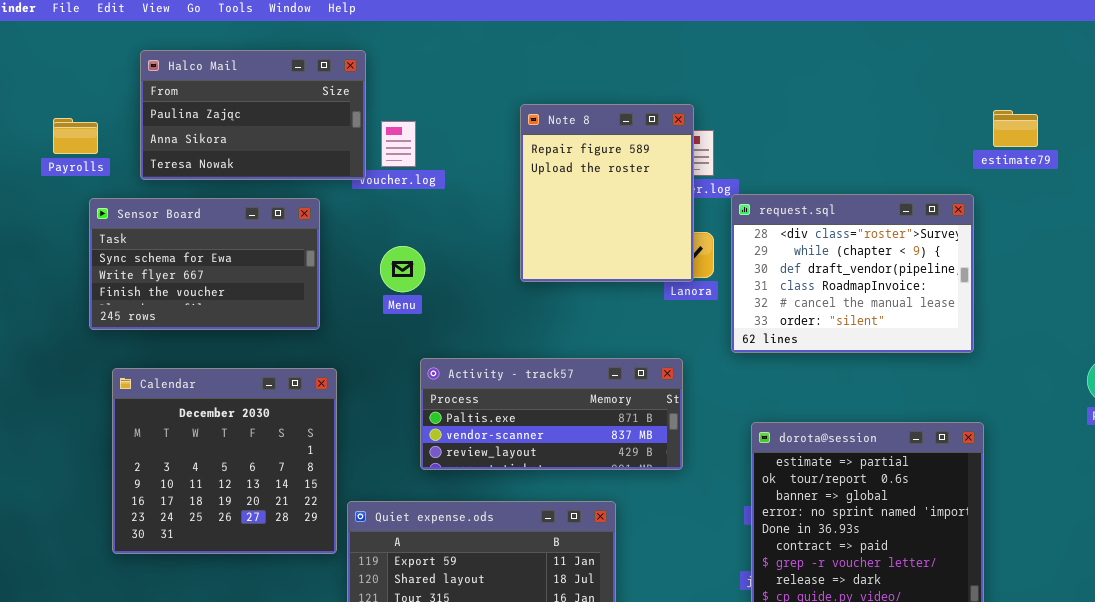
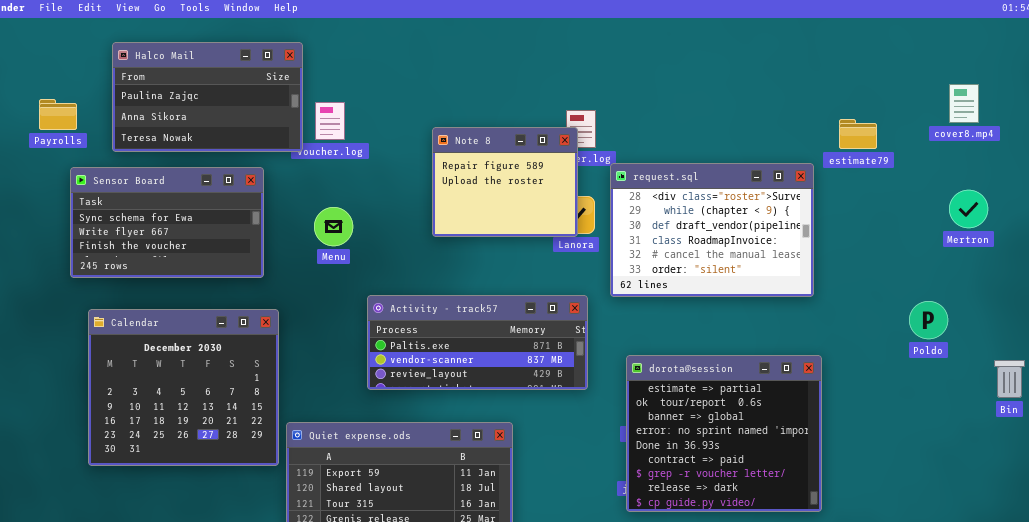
Note 8: [520,104,694,282] -> [432,127,578,237], resized
estimate79: [993,110,1038,147] -> [839,119,877,149], moved
Activity - track57: [420,358,683,470] -> [367,295,588,390], moved

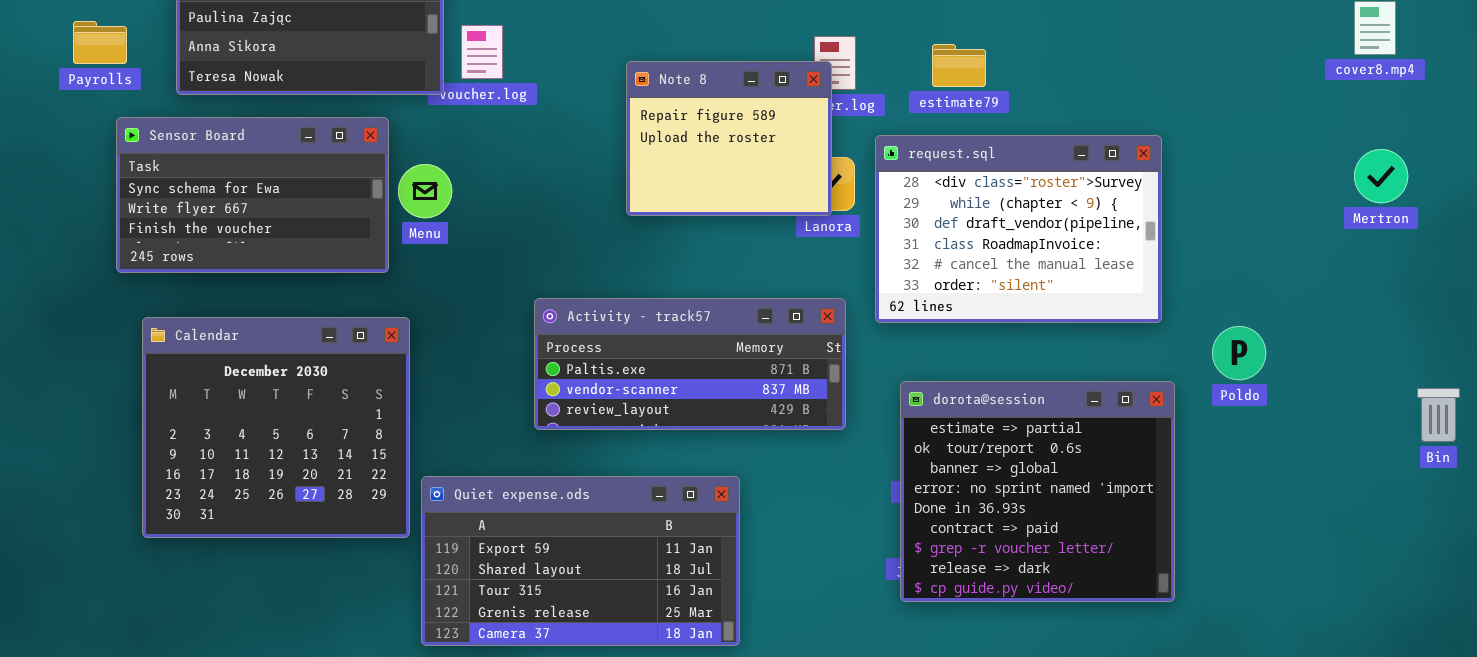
estimate79: [839,119,877,149] -> [932,44,986,87], moved
request.sql: [610,163,814,297] -> [875,135,1162,323], moved
Menu: [314,207,353,246] -> [398,164,452,218], moved
Poldo: [909,301,948,339] -> [1212,326,1266,380], moved

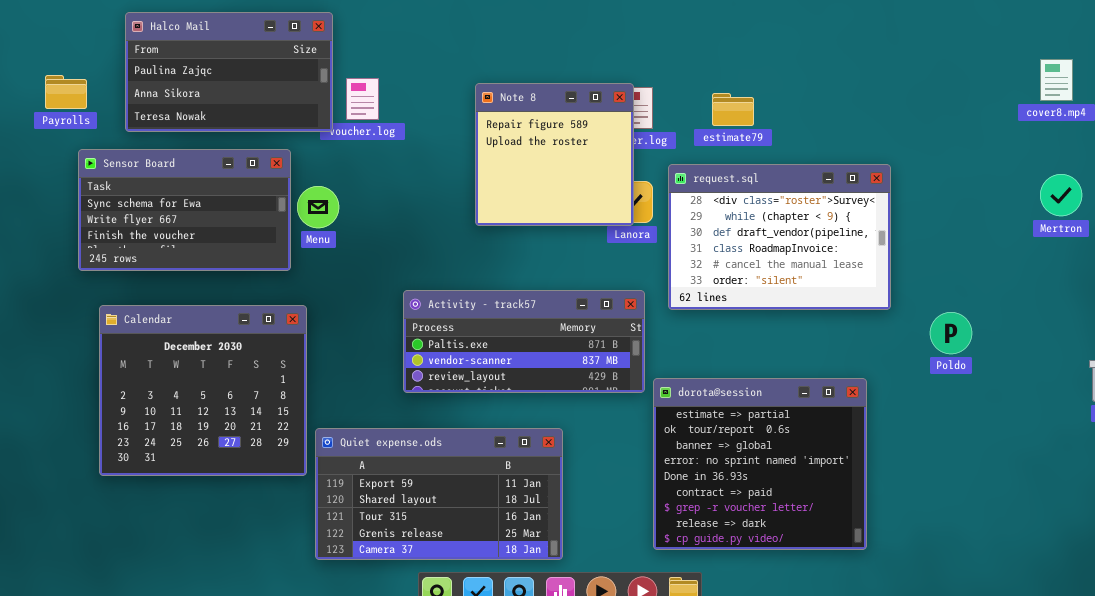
Note 8: [626,61,832,216] -> [475,83,634,226], resized
dorota@session: [900,381,1175,602] -> [653,378,867,550], moved

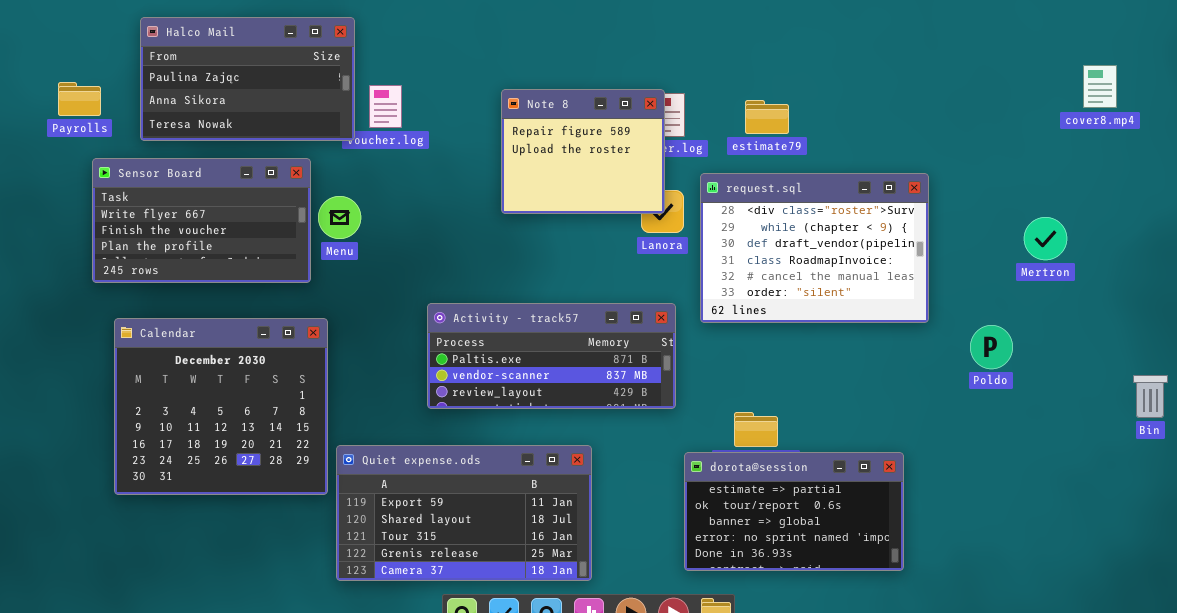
Note 8: [475,83,634,226] -> [501,89,665,214], resized
Sensor Board: [78,149,291,271] -> [92,158,311,283], scrolled down 1 row
Mertron: [1040,174,1082,216] -> [1024,217,1067,260], moved
dorota@session: [653,378,867,550] -> [684,452,904,571], resized

